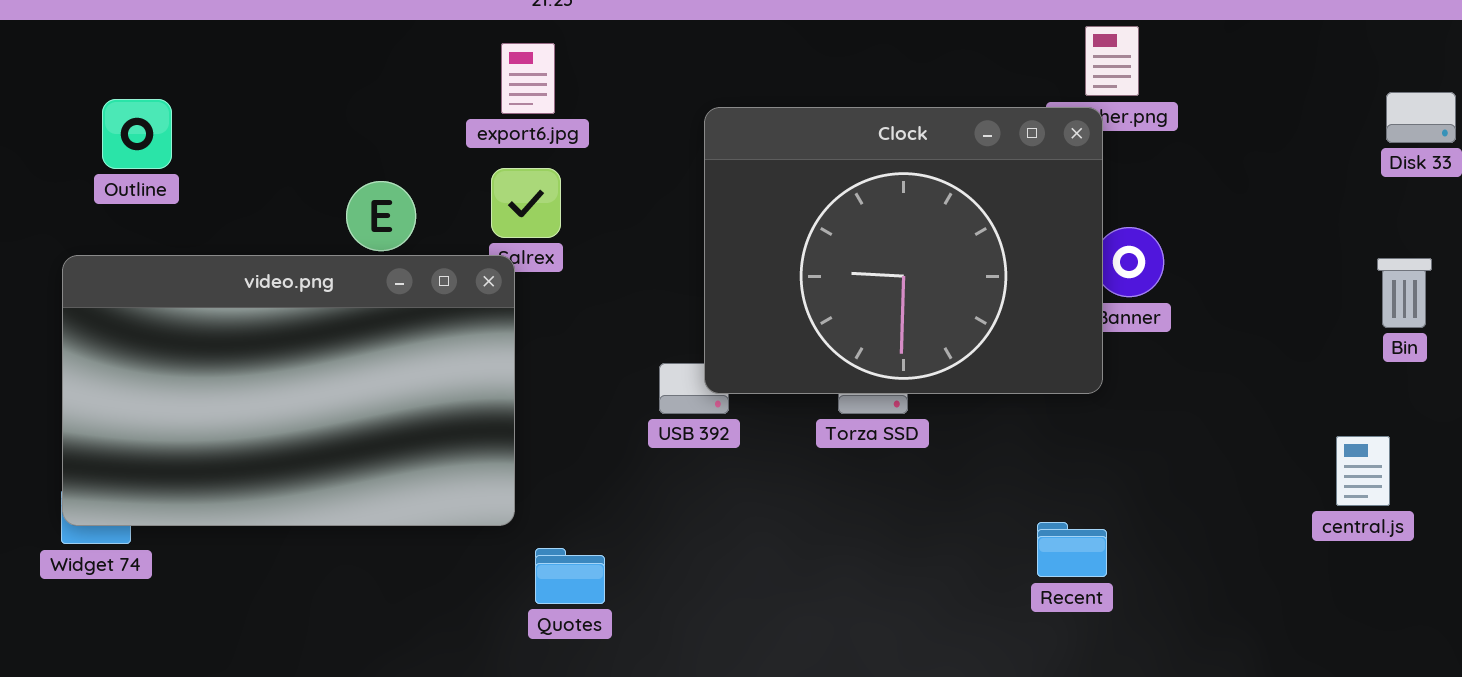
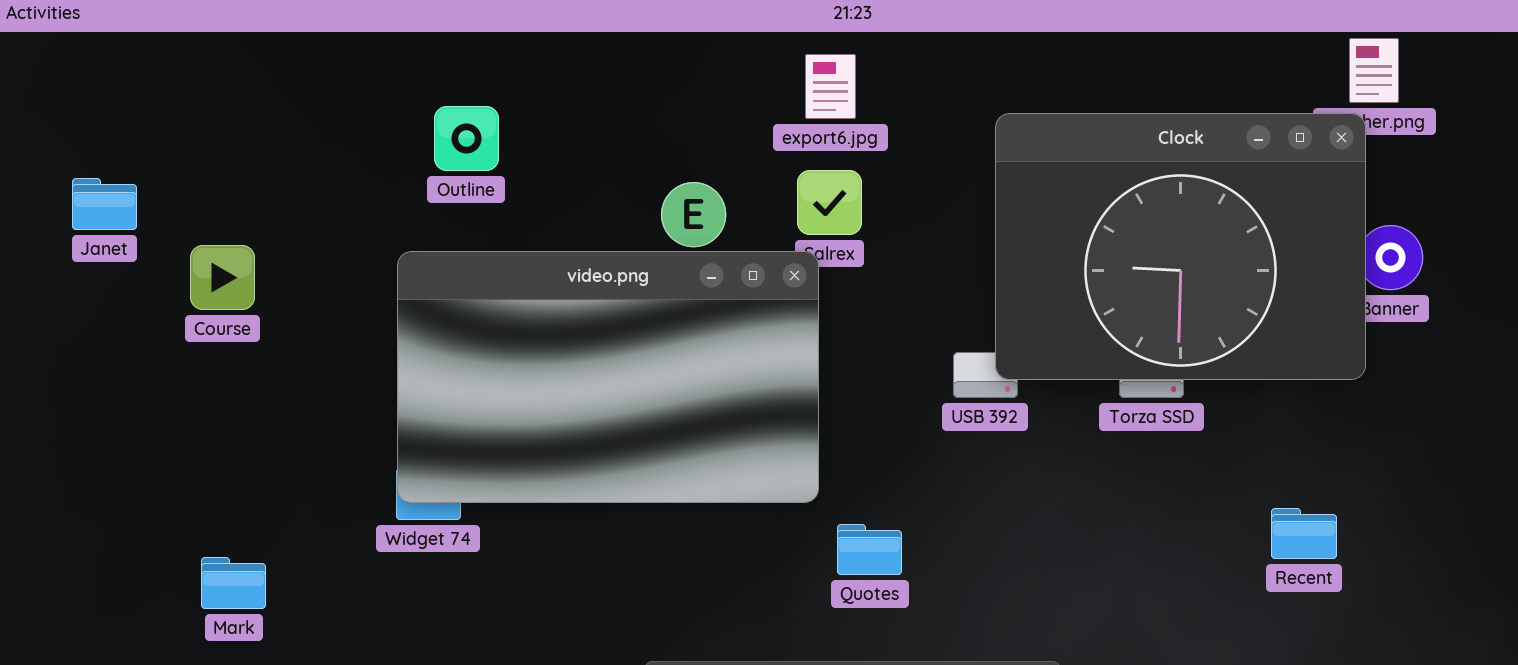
Recent: [1037,522,1107,577] -> [1271,508,1337,559], moved

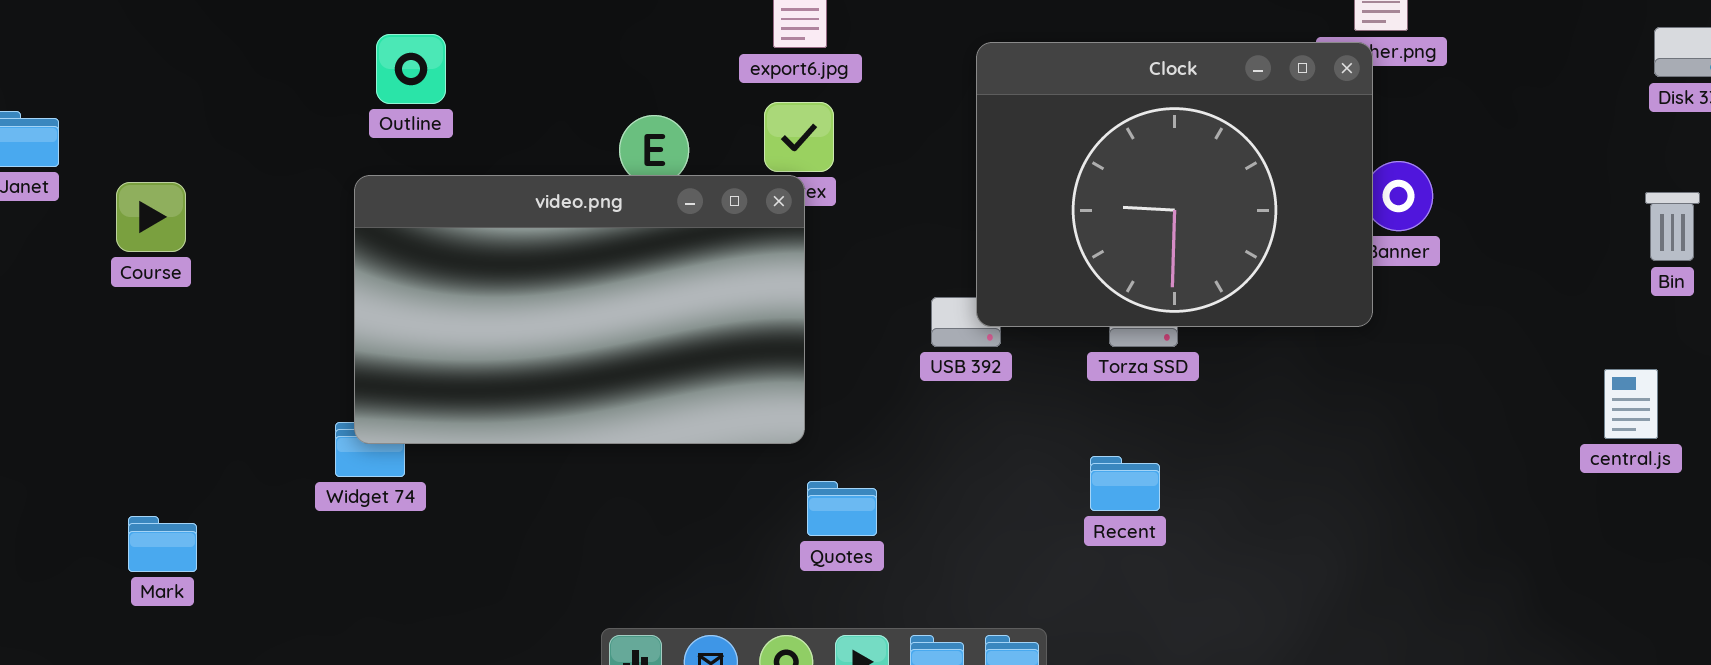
video.png: [397,251,819,503] -> [354,175,805,444], moved
Recent: [1271,508,1337,559] -> [1090,456,1160,511], moved

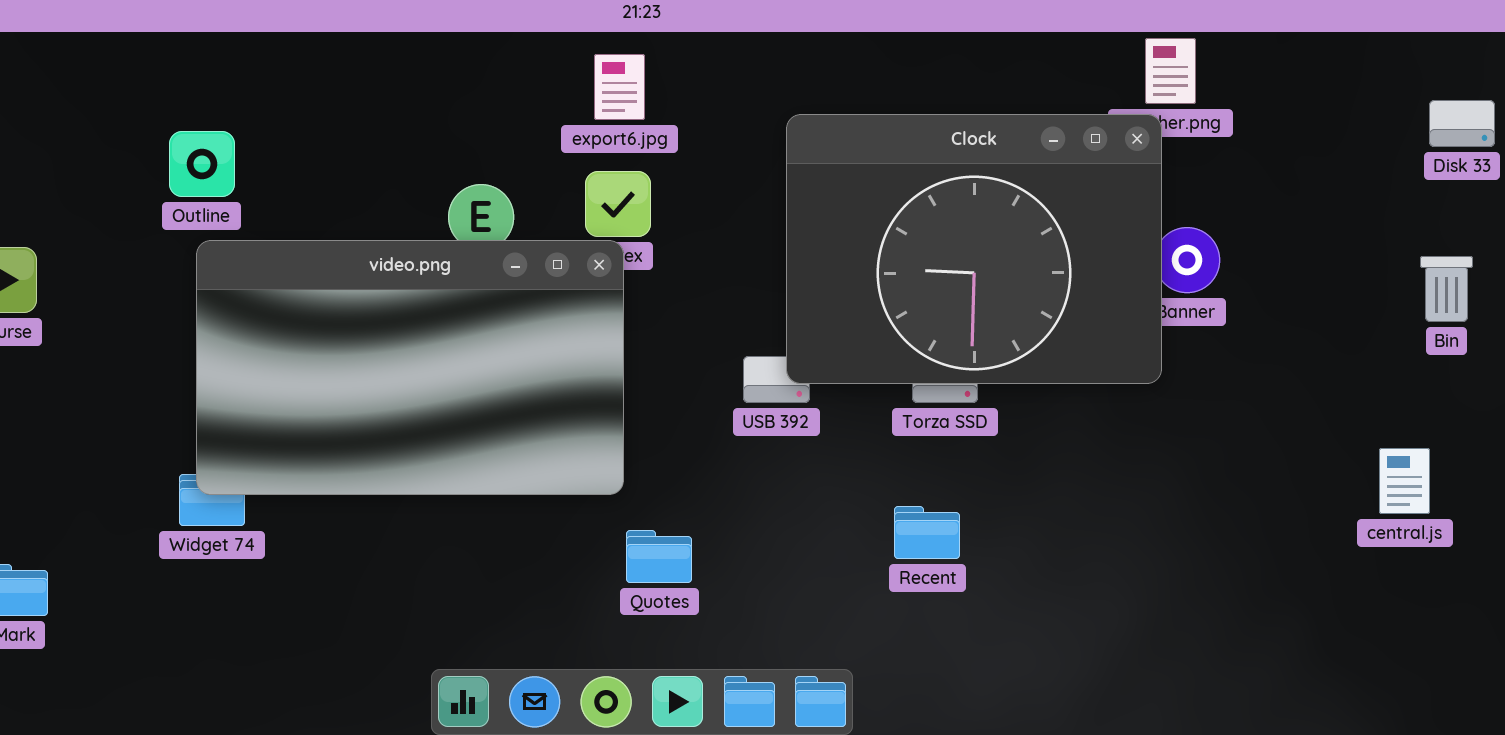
Outline: [376,34,446,104] -> [169,131,235,197], moved
central.js: [1604,369,1658,439] -> [1379,448,1430,514], moved

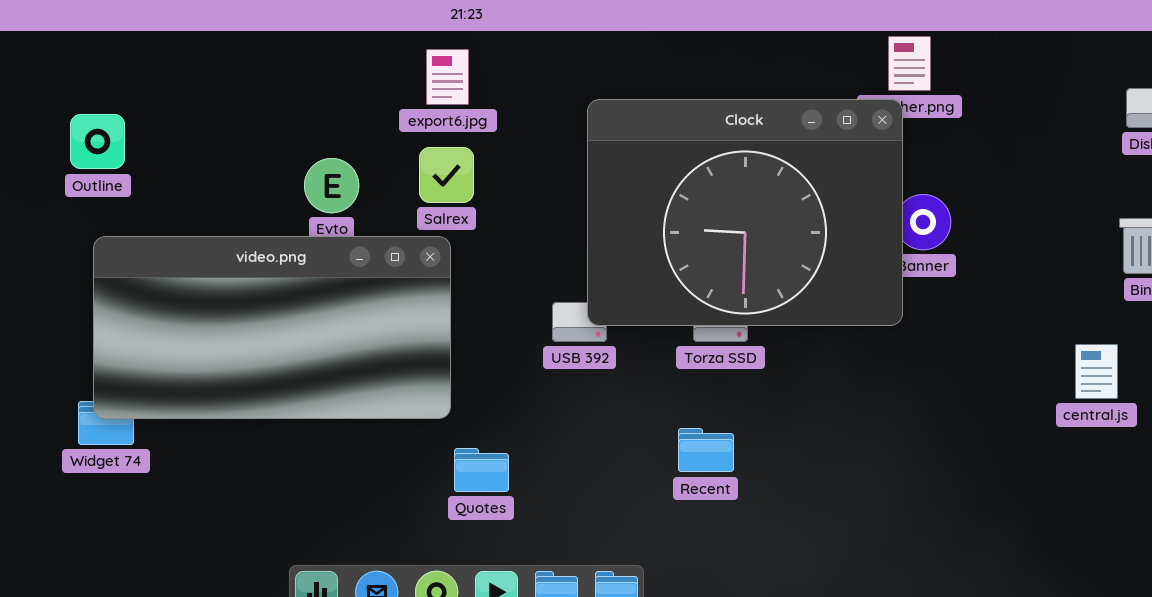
video.png: [196,240,624,495] -> [93,236,451,419], resized
central.js: [1379,448,1430,514] -> [1075,344,1118,399], moved

